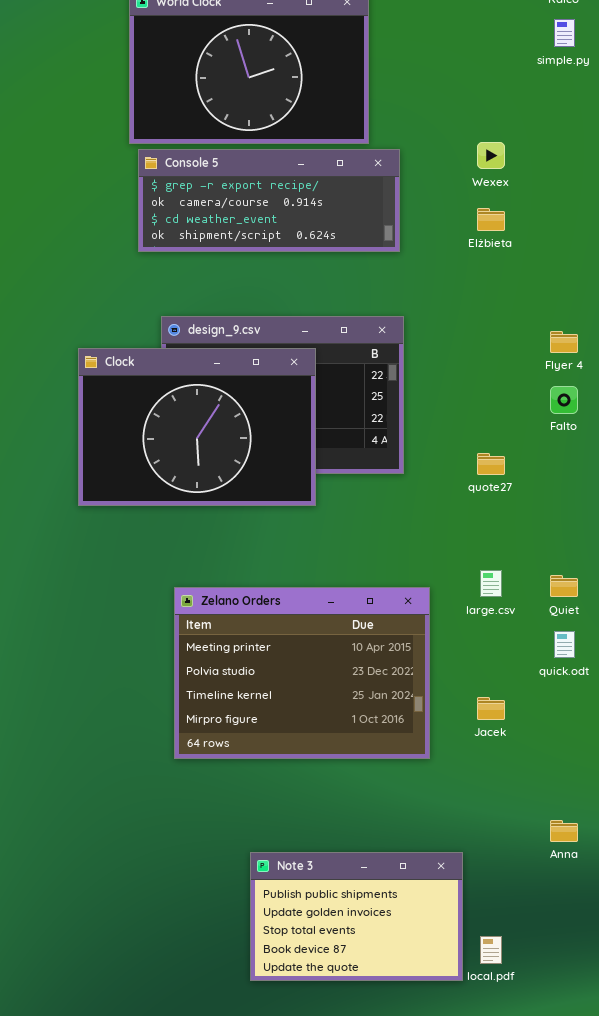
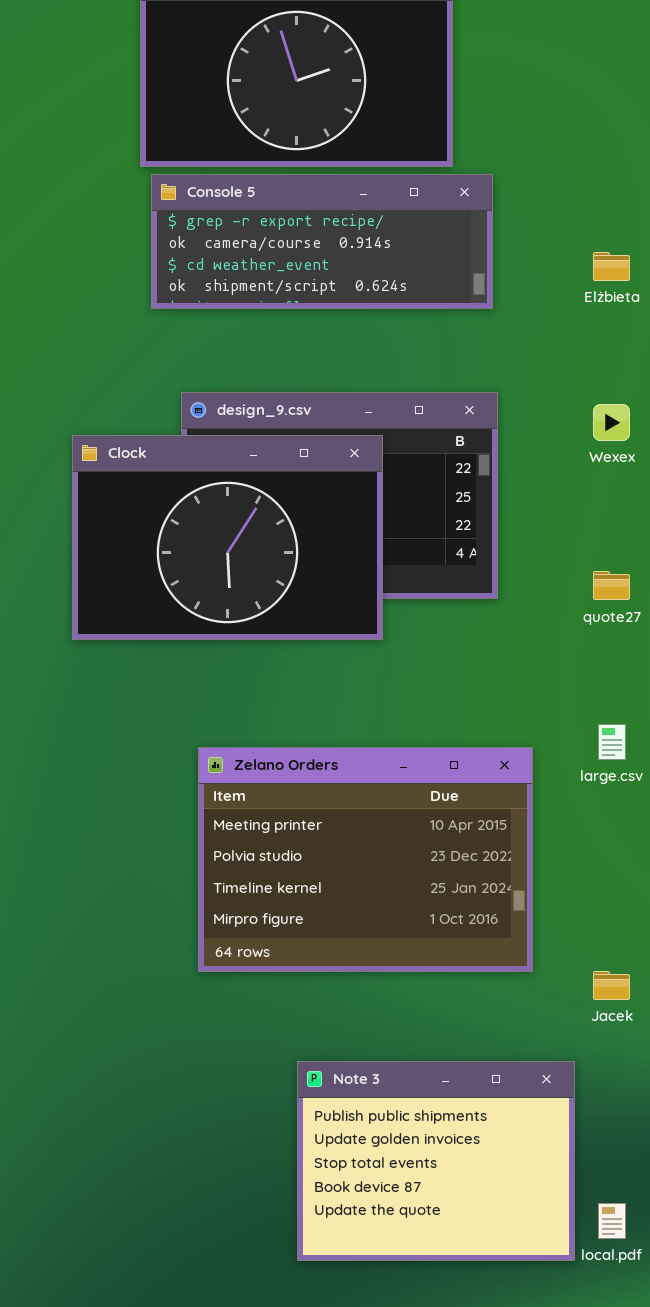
Wexex: [477,142,505,169] -> [593,404,630,441], moved
Jacek: [477,697,505,720] -> [593,971,630,1000], moved
Note 3: [250,852,463,981] -> [297,1061,575,1261], resized

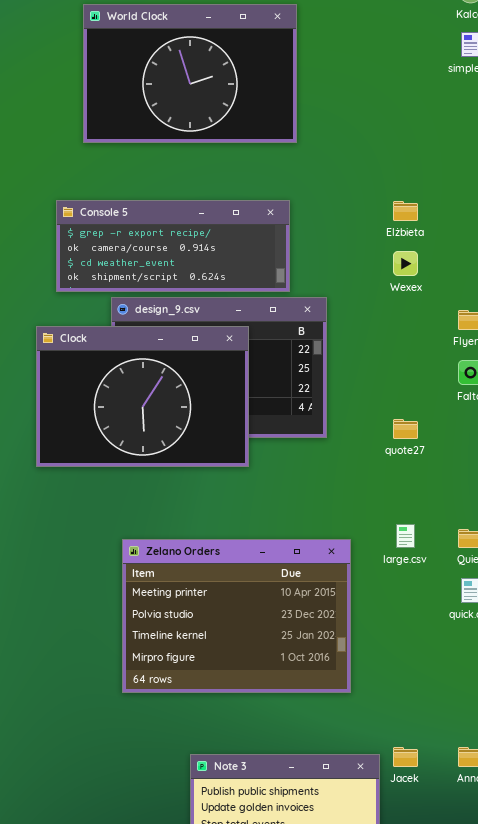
Console 5: [151,174,493,309] -> [56,200,290,292], moved
Wexex: [593,404,630,441] -> [393,251,418,276], moved
Jacek: [593,971,630,1000] -> [393,747,418,767], moved

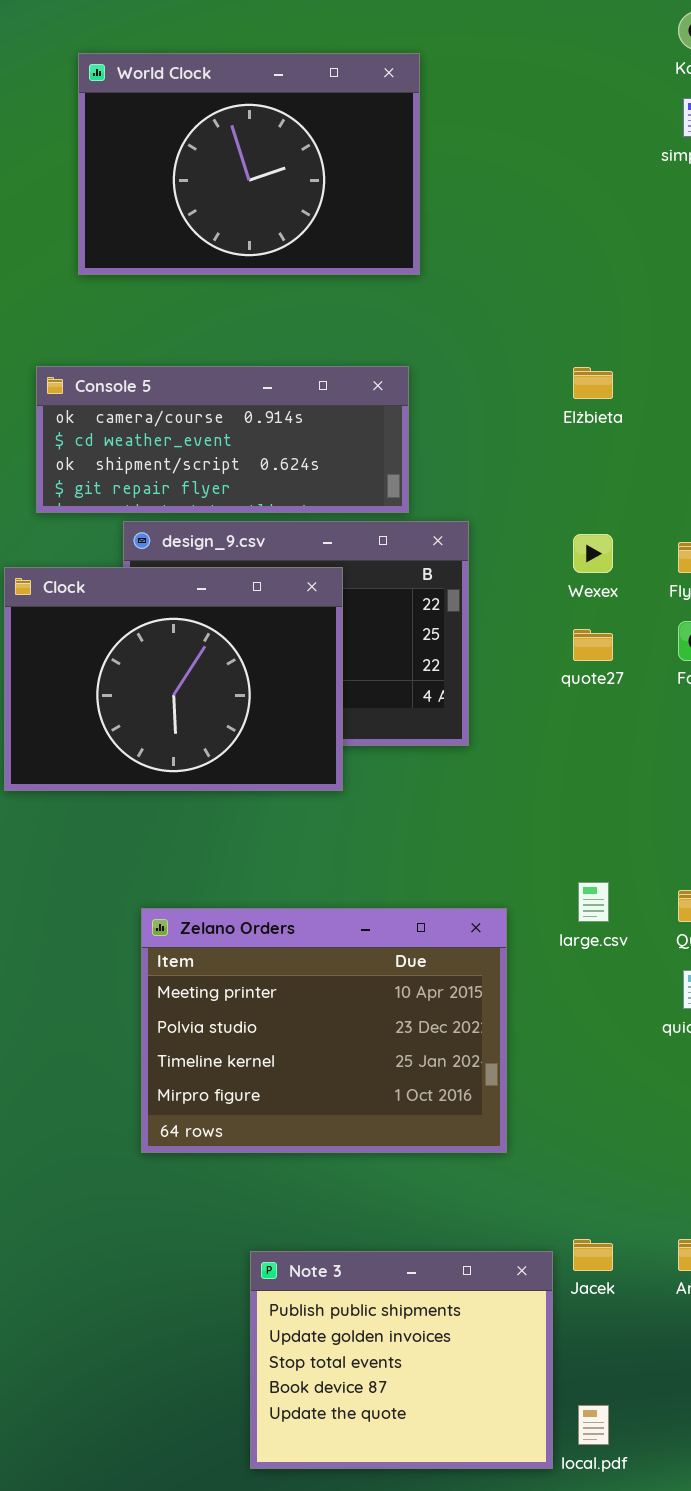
Console 5: [56,200,290,292] -> [36,366,409,513], scrolled down 1 row
Wexex: [393,251,418,276] -> [573,534,613,573], moved
quote27: [393,419,418,439] -> [573,629,613,661], moved

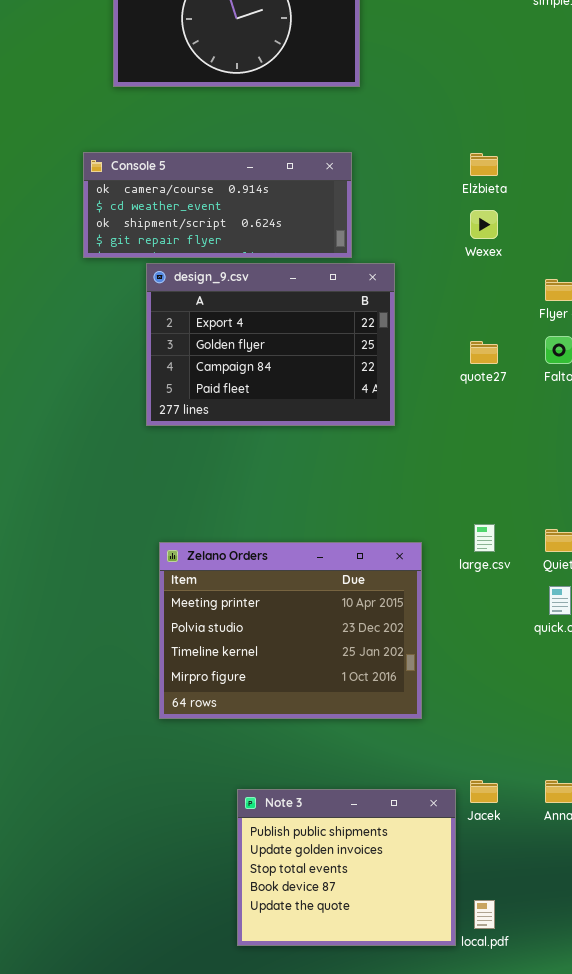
Wexex: [573,534,613,573] -> [470,210,498,239], moved
Clock: [4,567,343,791] -> none, closed

